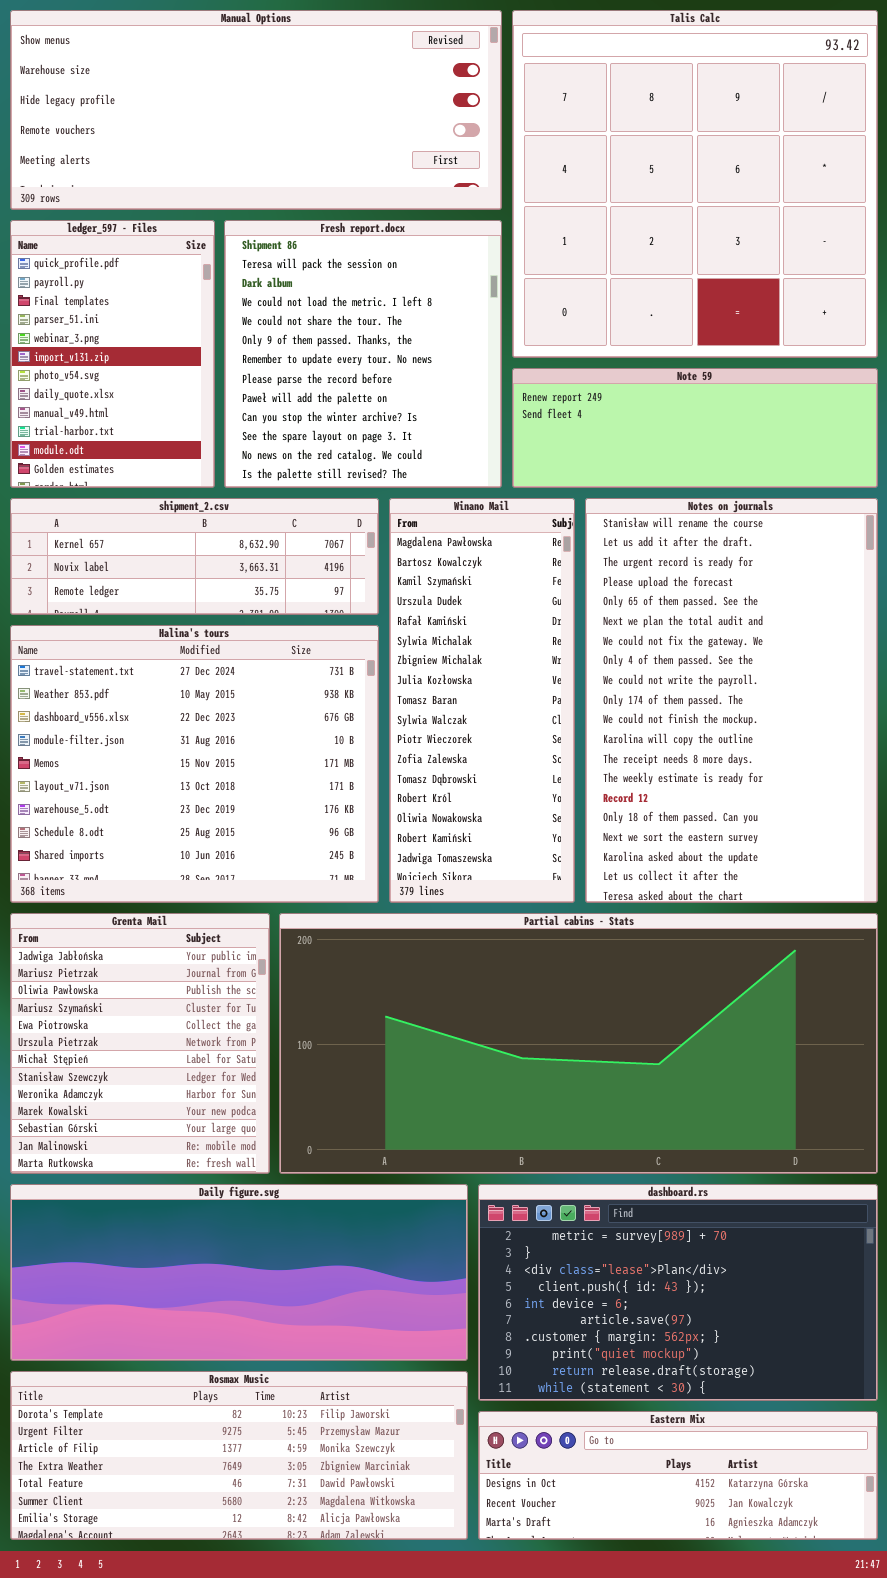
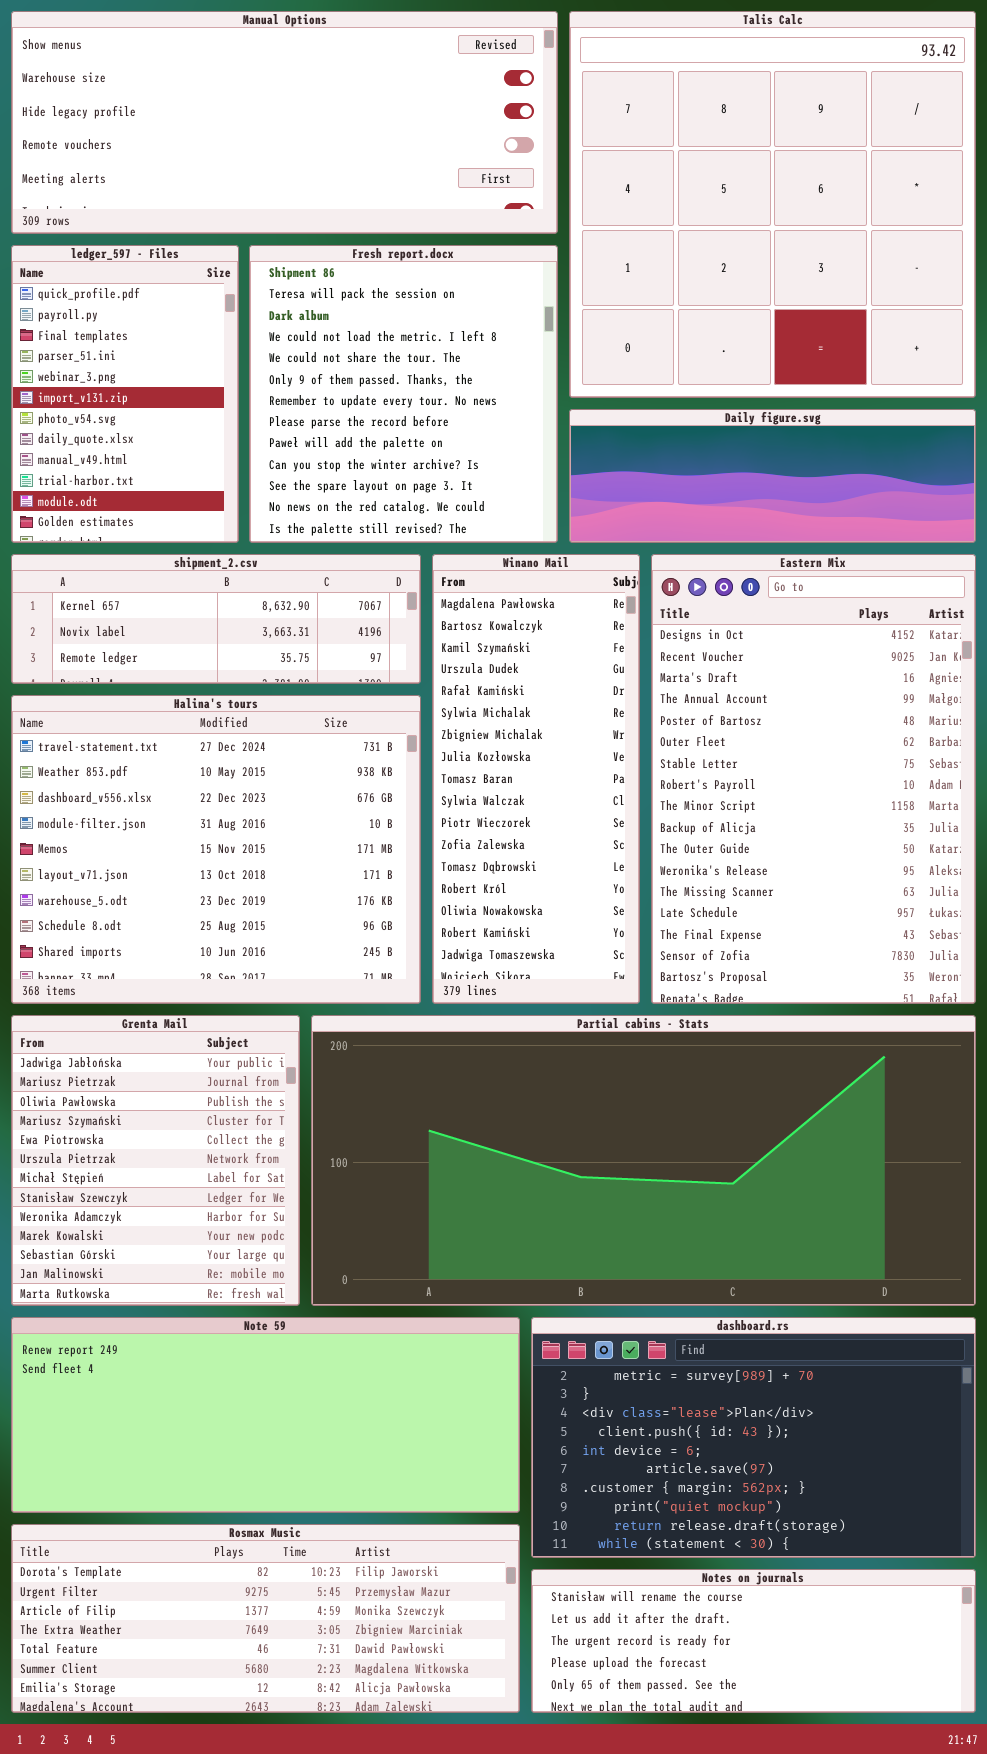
Note 59: [512,368,878,488] -> [11,1317,520,1513], moved, resized
Notes on journals: [585,498,878,903] -> [531,1569,976,1713], moved, resized
Daily figure.svg: [10,1184,468,1361] -> [569,409,976,543], moved, resized
Eastern Mix: [478,1411,878,1540] -> [651,554,976,1004], moved, resized

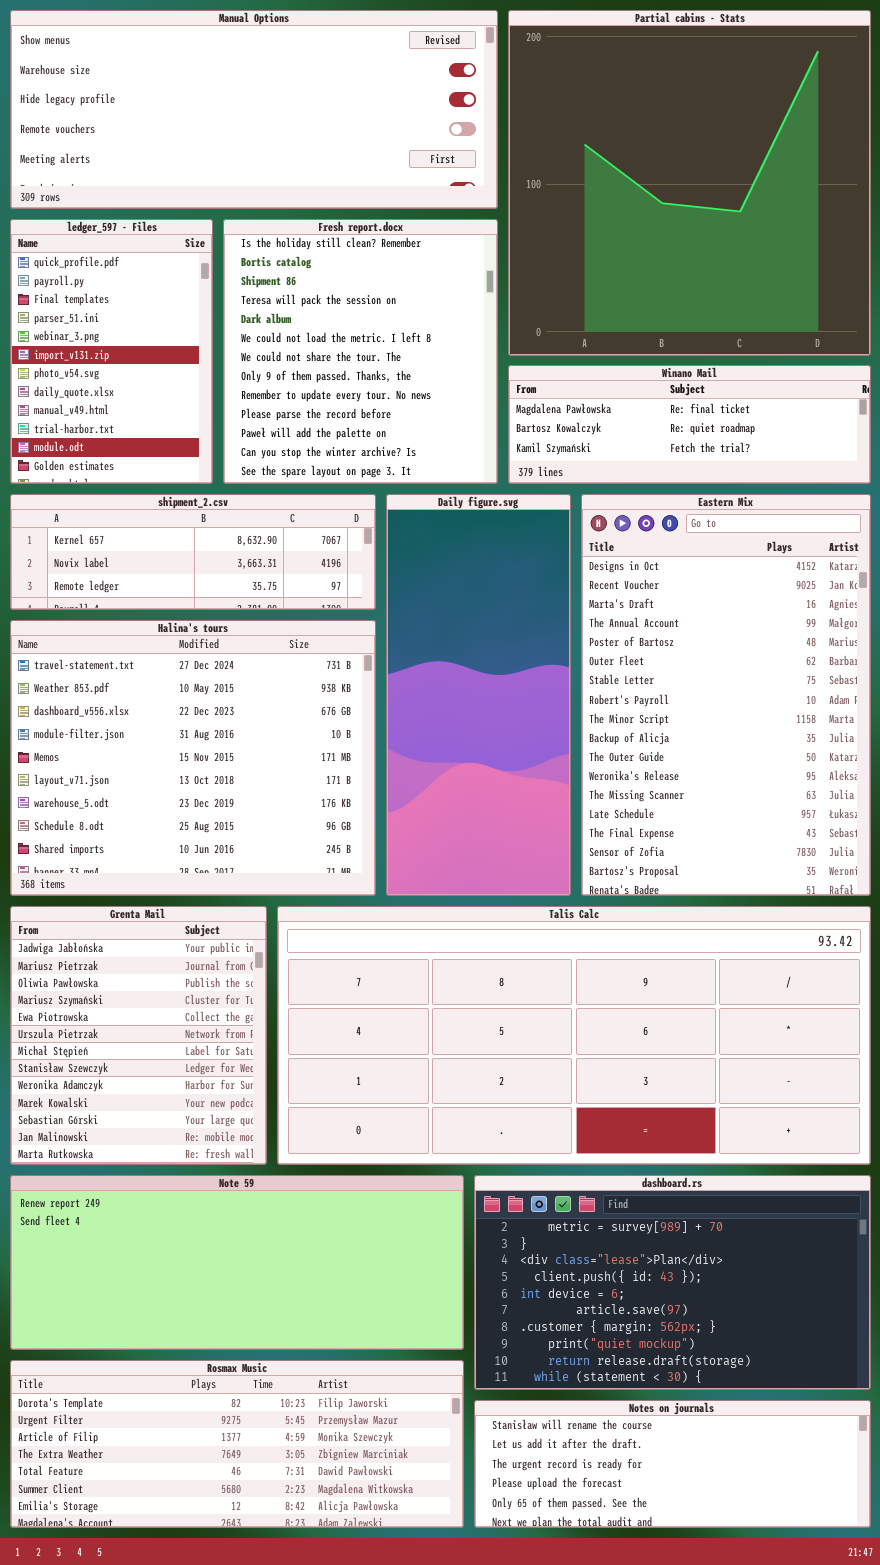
Talis Calc: [569,11,976,398] -> [277,906,871,1165], moved, resized
Fresh report.docx: [249,245,558,543] -> [223,219,498,484], scrolled up 2 rows
Daily figure.svg: [569,409,976,543] -> [386,494,571,896], moved, resized
Winano Mail: [432,554,640,1004] -> [508,365,871,484], moved, resized
Partial cabins - Stats: [311,1015,976,1306] -> [508,10,871,356], moved, resized

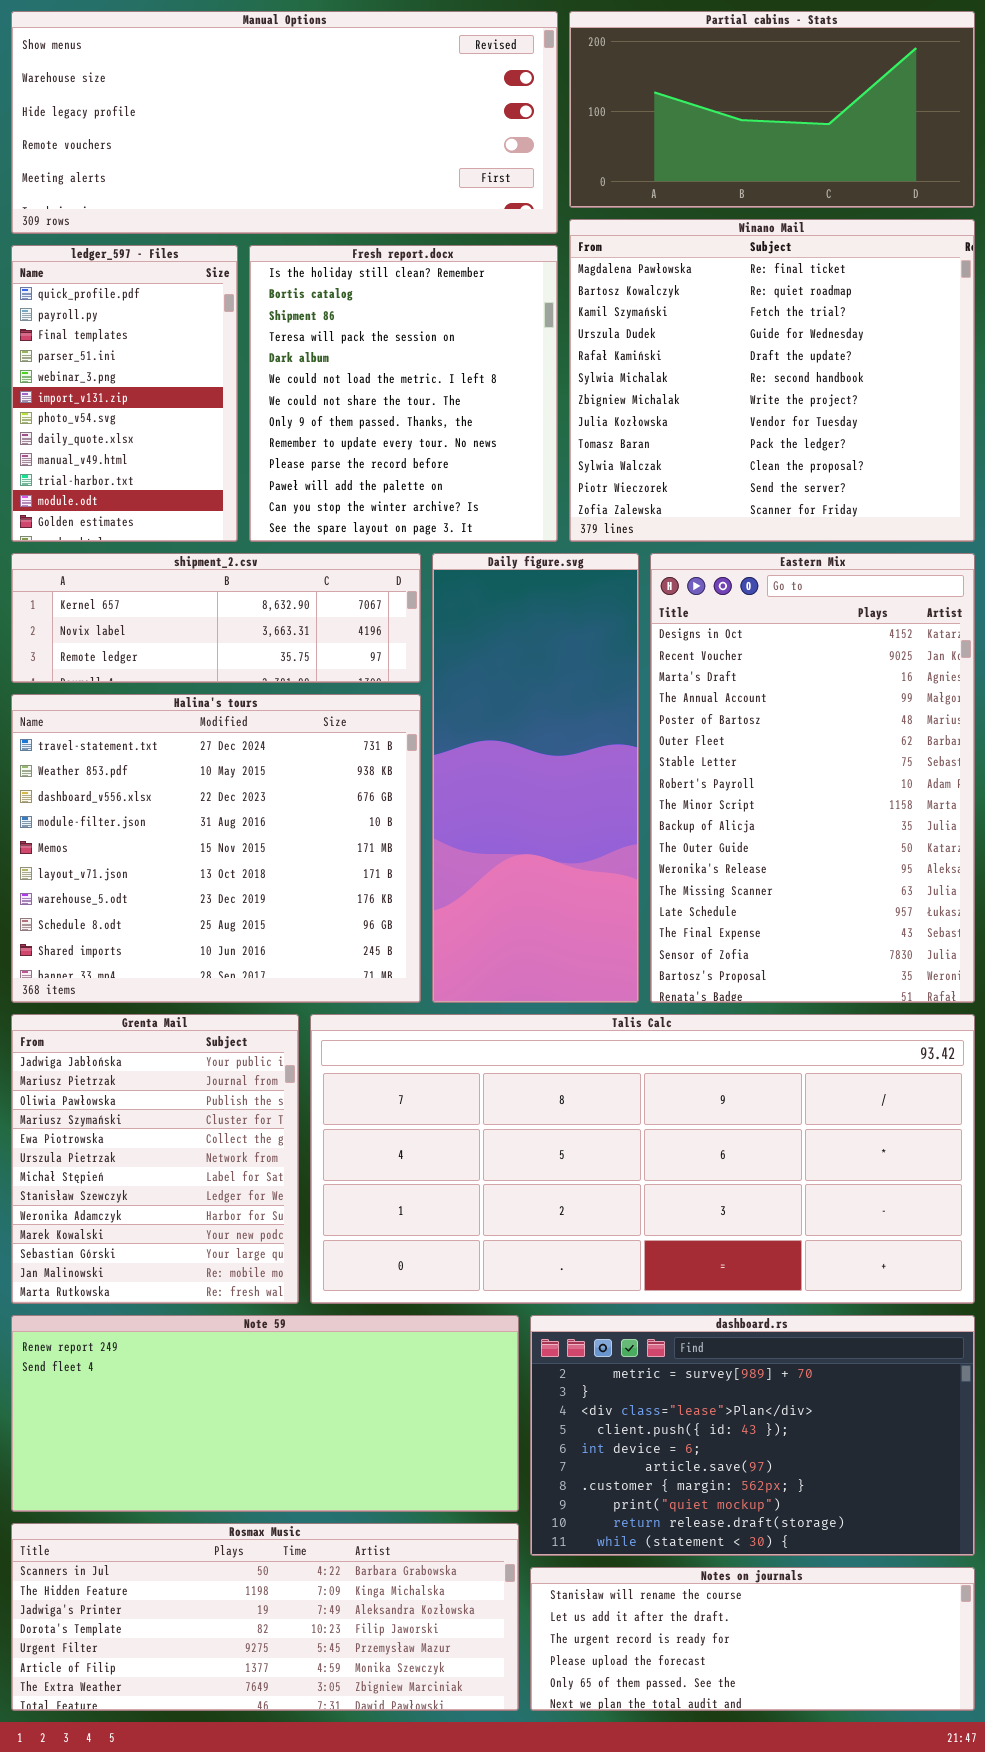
Partial cabins - Stats: [508,10,871,356] -> [569,11,975,208], resized
Winano Mail: [508,365,871,484] -> [569,219,975,542], resized
Rosmax Music: [10,1360,464,1528] -> [11,1523,519,1711], scrolled up 3 rows

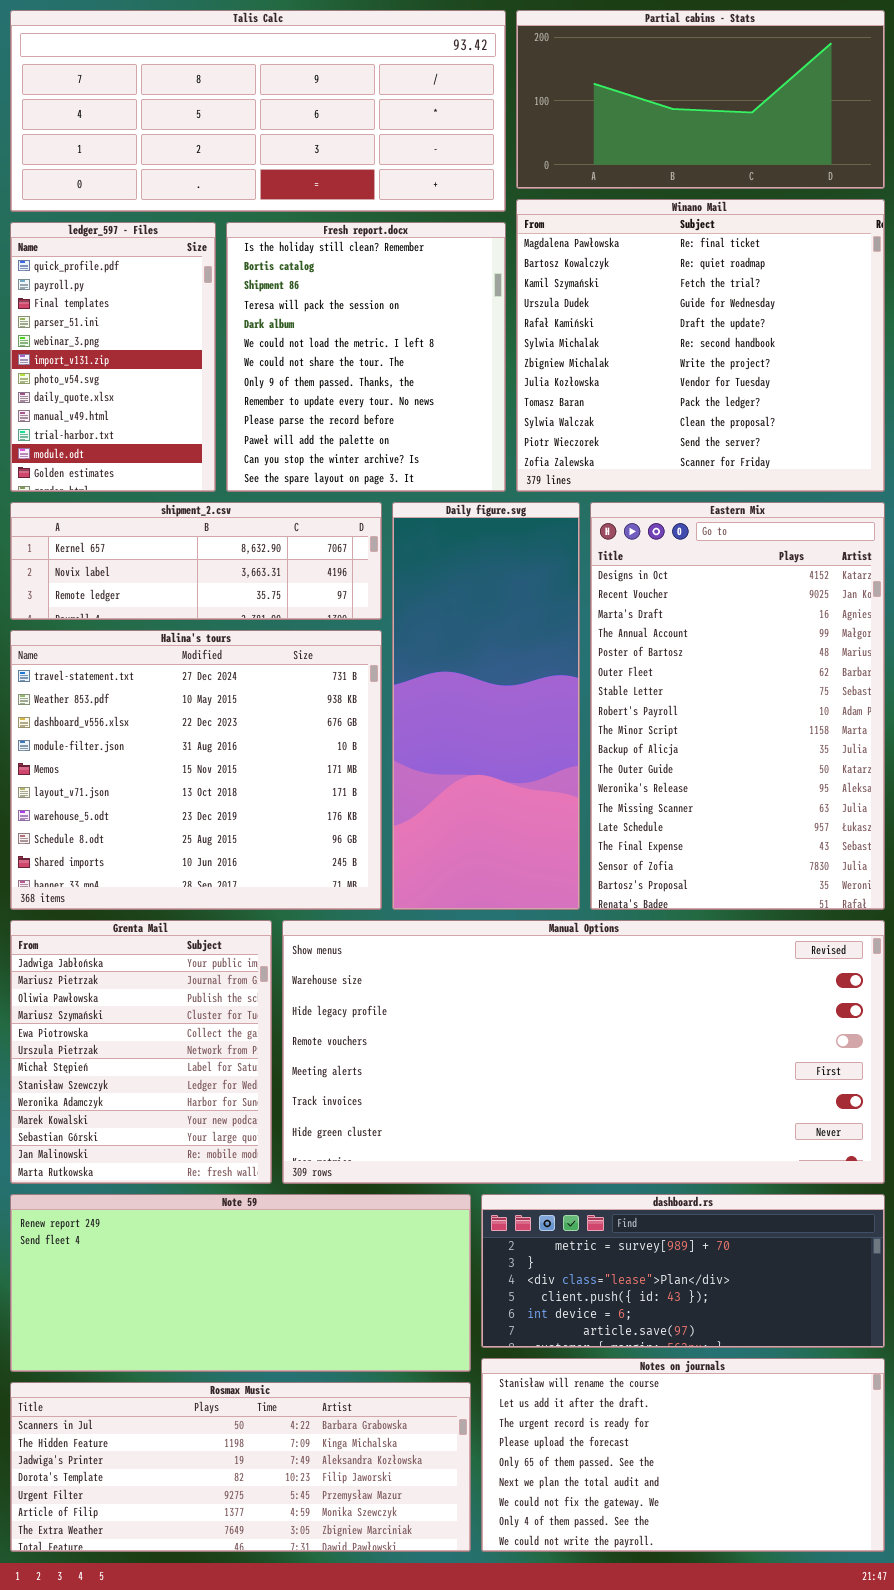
Manual Options: [11,11,558,234] -> [282,920,885,1184], moved, resized
Talis Calc: [310,1014,975,1304] -> [10,10,506,212], moved, resized
dashboard.rs: [530,1315,975,1556] -> [481,1194,885,1348], resized
Notes on journals: [530,1567,975,1711] -> [481,1358,885,1552], resized

